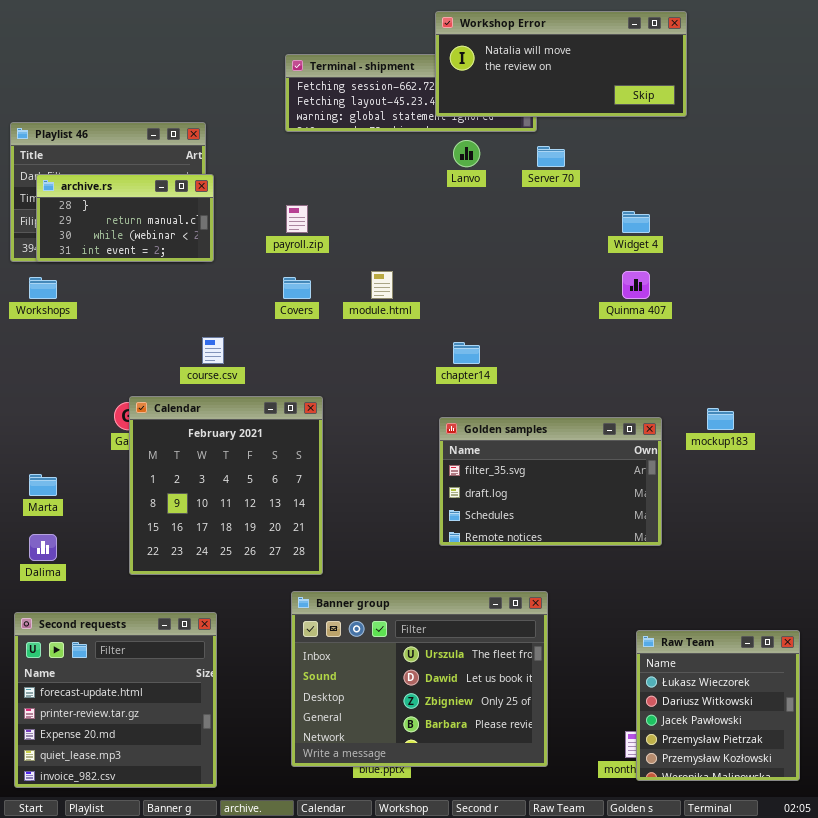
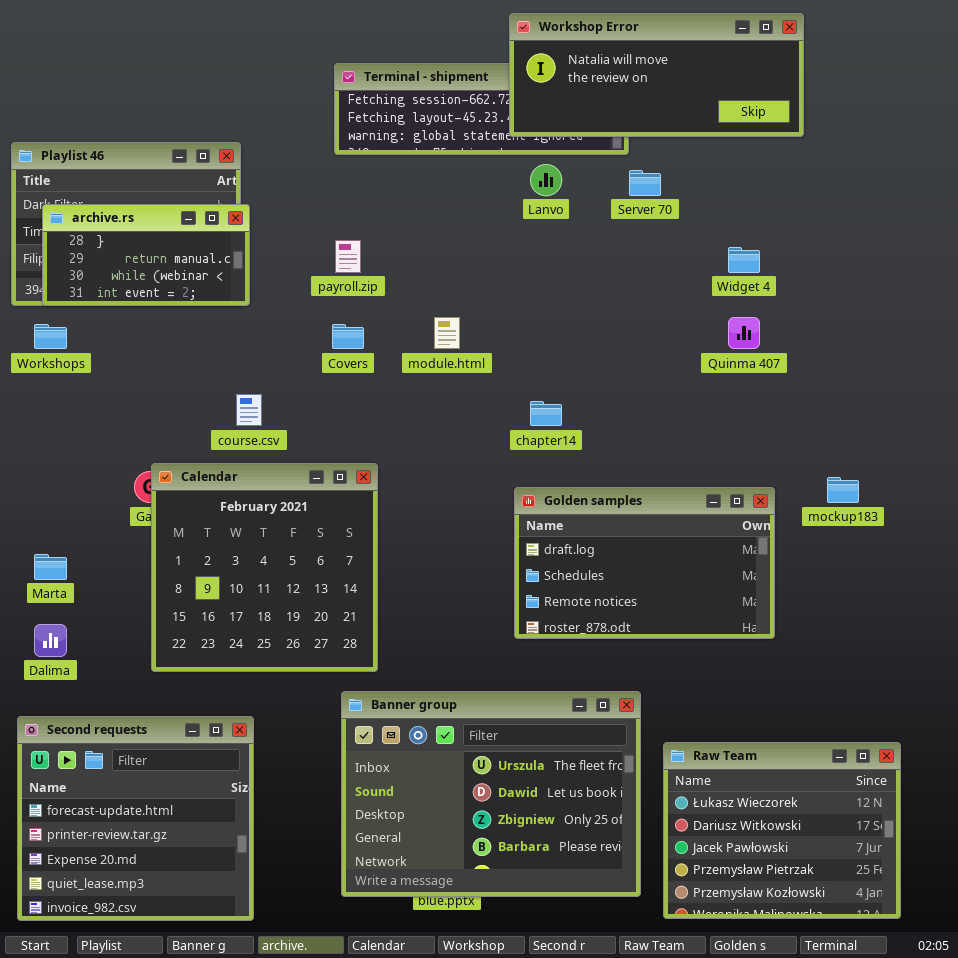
Golden samples: [439,417,662,546] -> [514,487,775,639], scrolled down 1 row
Raw Team: [636,630,800,781] -> [663,742,901,919], moved, resized

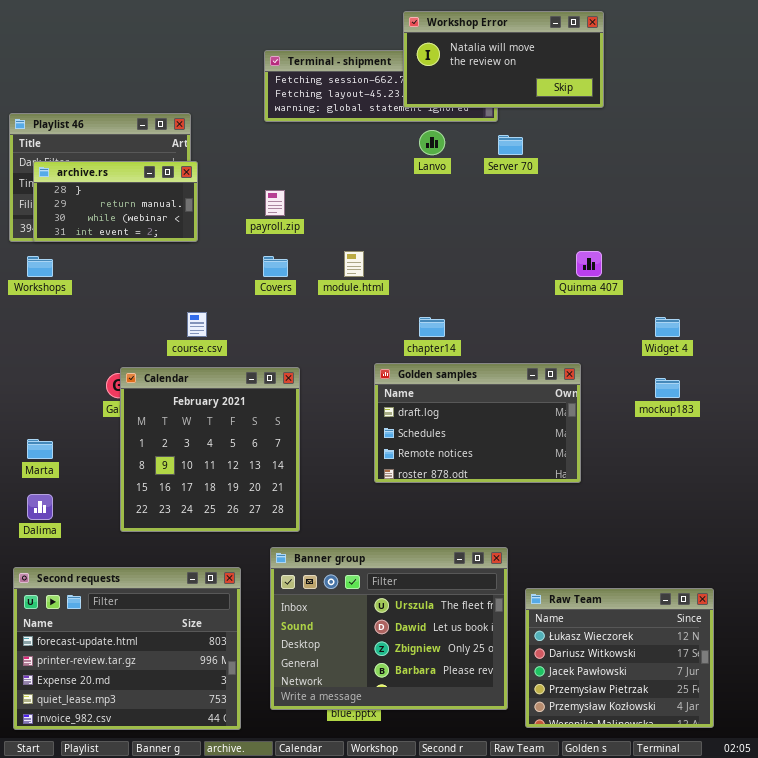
Workshop Error: [509,13,804,137] -> [403,11,604,108], resized
Widget 4: [728,247,760,273] -> [655,317,680,337], moved
Golden samples: [514,487,775,639] -> [374,363,581,483], moved
Second requests: [17,716,254,921] -> [13,567,241,730], resized

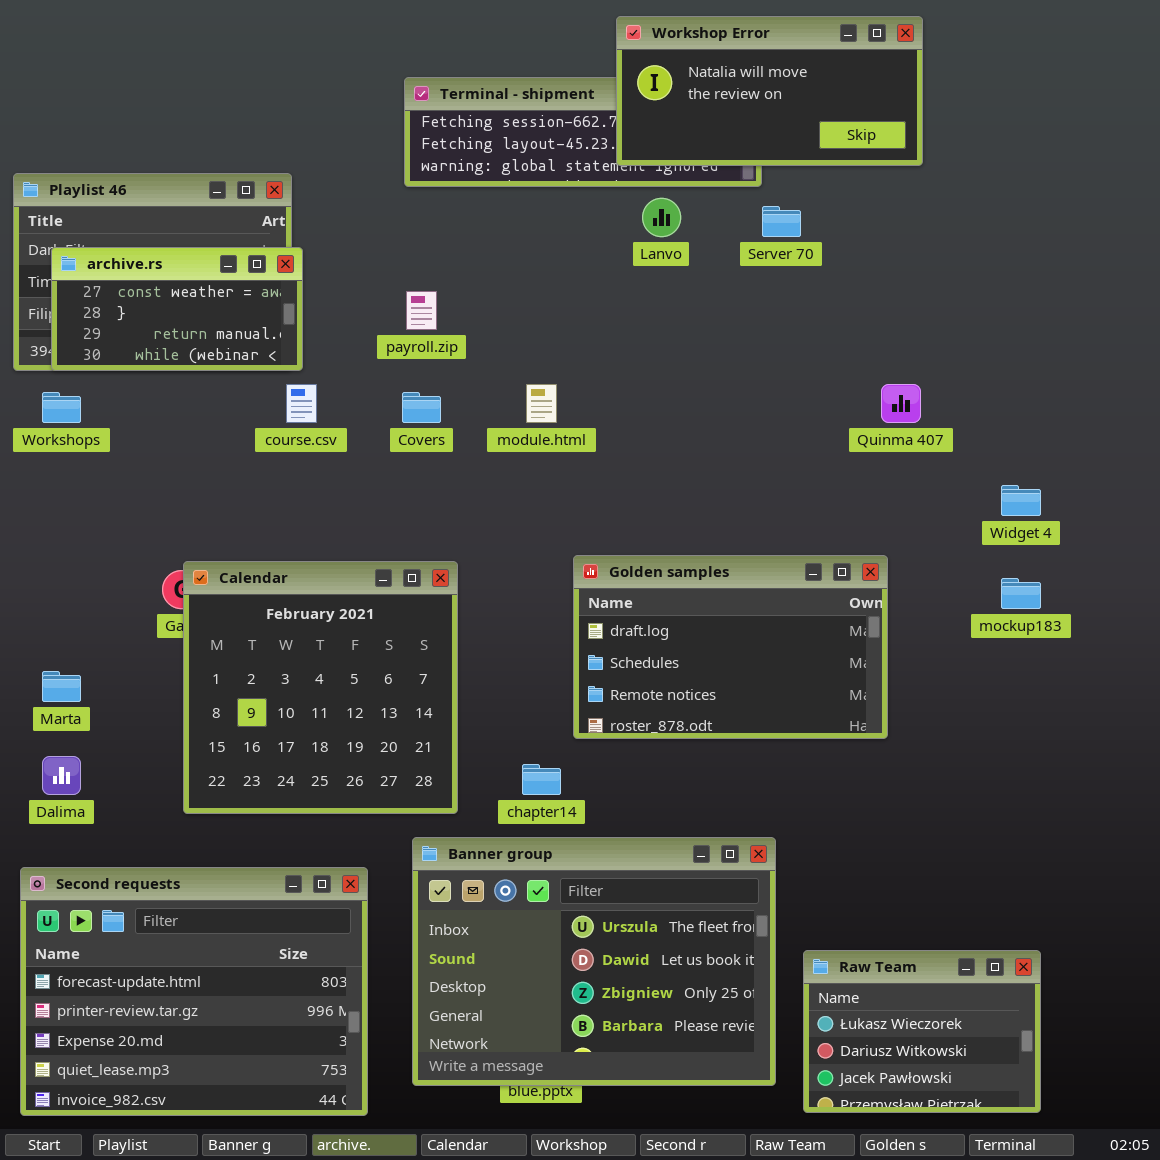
archive.rs: [33,161,198,242] -> [51,247,303,371], scrolled up 1 row
course.csv: [187,312,207,337] -> [286,384,317,423], moved
chapter14: [419,317,445,337] -> [522,764,561,795], moved
Raw Team: [525,588,714,728] -> [803,950,1041,1113], resized

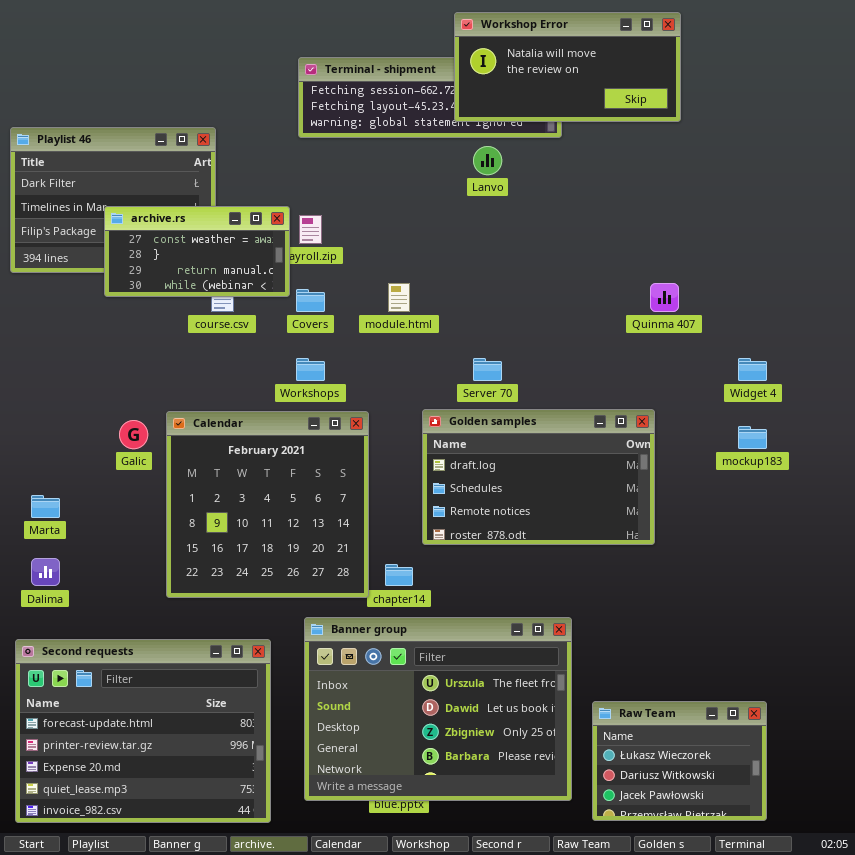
Server 70: [762,206,801,237] -> [473,358,502,381], moved
archive.rs: [51,247,303,371] -> [104,206,290,297], moved
Workshops: [42,392,81,423] -> [296,358,325,381], moved
Calendar: [183,561,458,814] -> [166,411,369,598], moved

